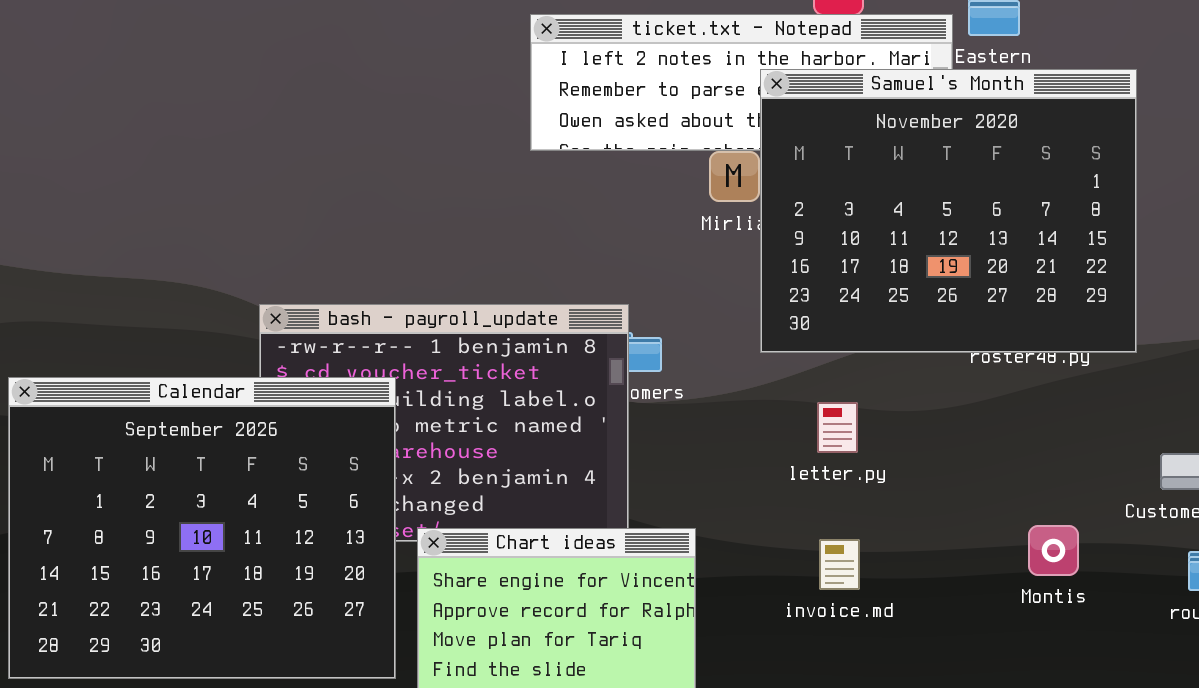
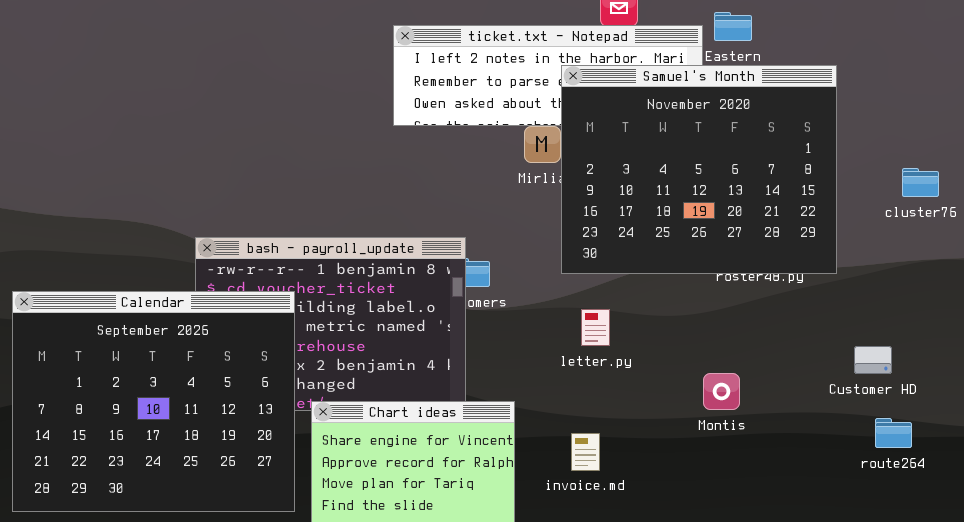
letter.py: [817,402,858,453] -> [581,309,610,346], moved
Montis: [1028,525,1079,576] -> [703,373,740,410], moved
invoice.md: [819,539,860,590] -> [571,433,600,471], moved

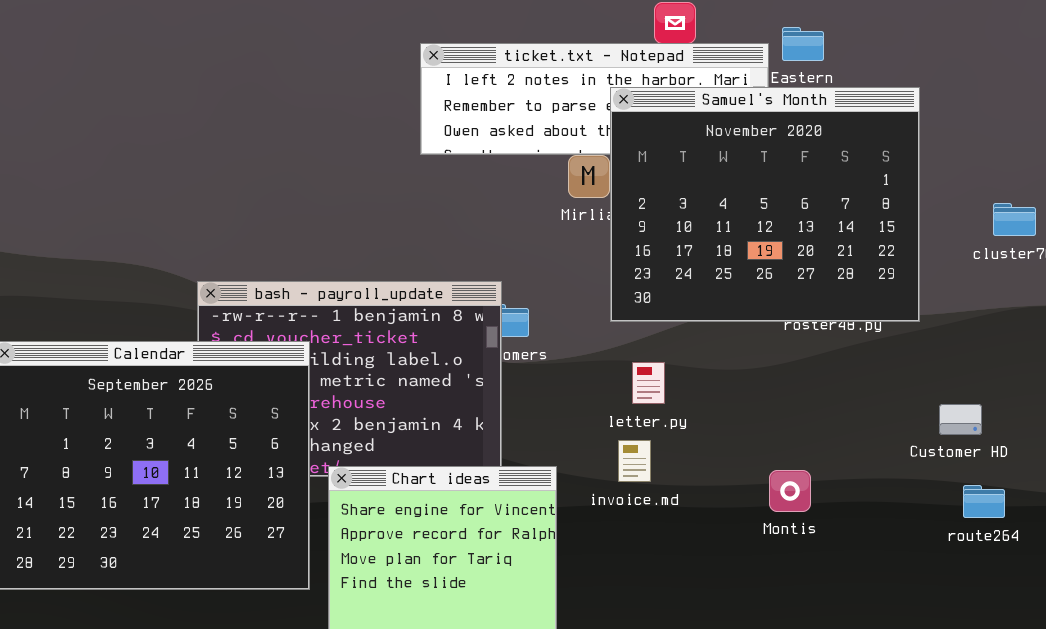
Montis: [703,373,740,410] -> [769,470,811,512], moved
invoice.md: [571,433,600,471] -> [618,440,651,482], moved

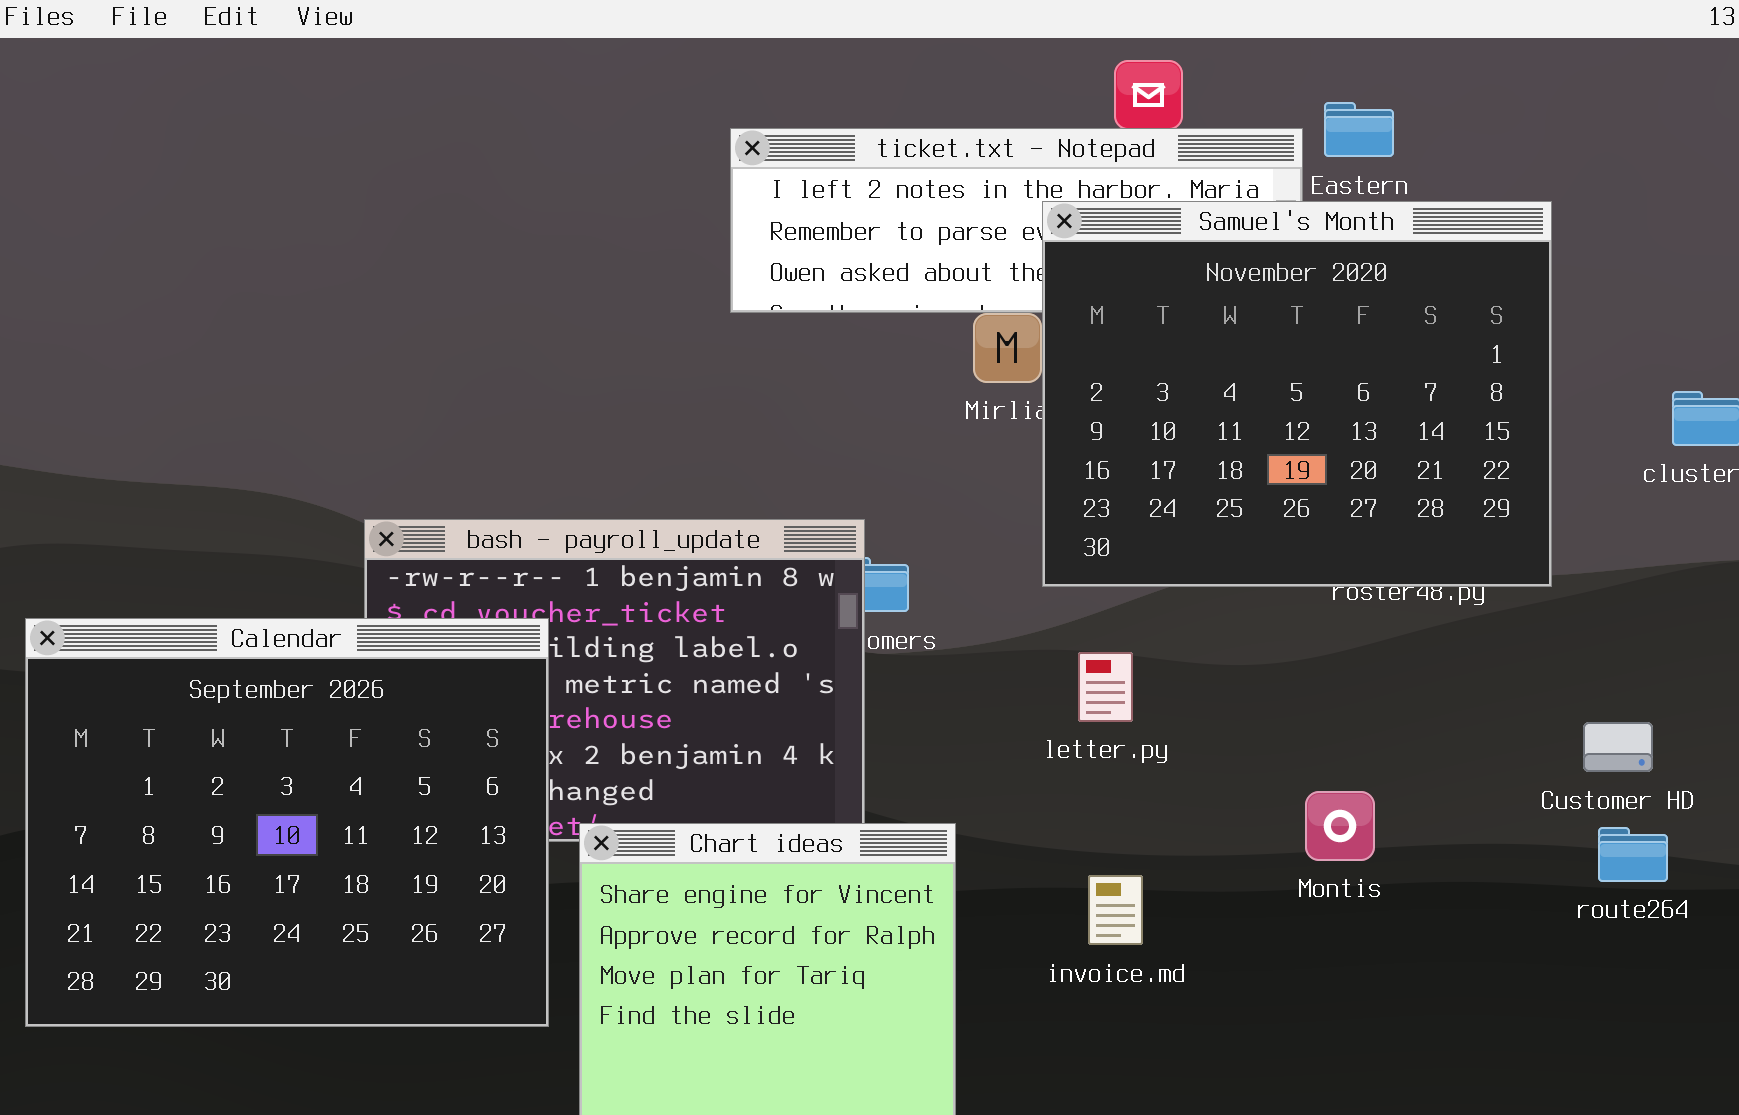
invoice.md: [618,440,651,482] -> [1088,875,1143,945], moved
Montis: [769,470,811,512] -> [1305,791,1375,861], moved
route264: [963,485,1005,518] -> [1598,827,1668,882], moved

